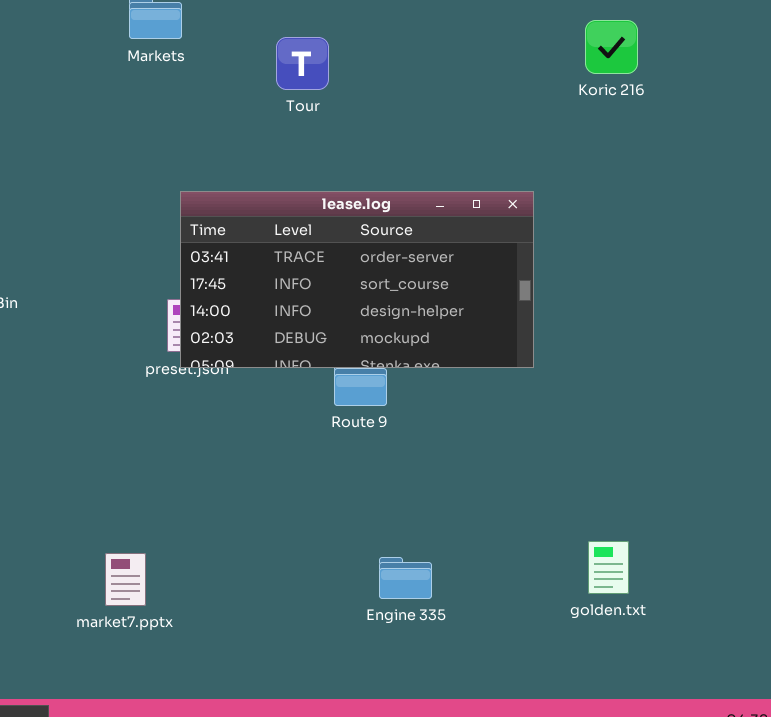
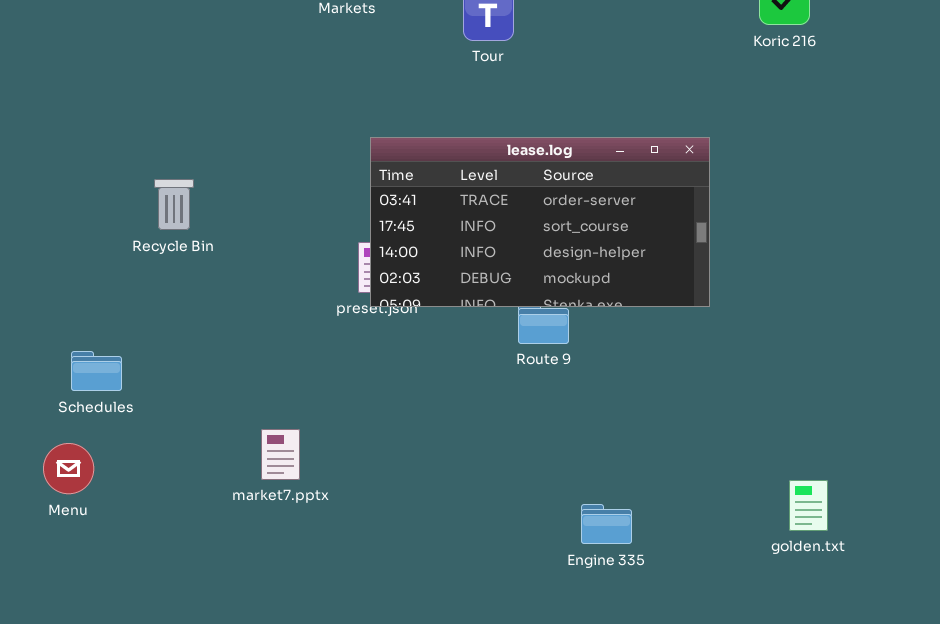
golden.txt: [588,541,629,594] -> [789,480,828,531], moved
market7.pptx: [105,553,146,606] -> [261,429,300,480], moved
Engine 335: [379,557,432,599] -> [581,504,632,544], moved

